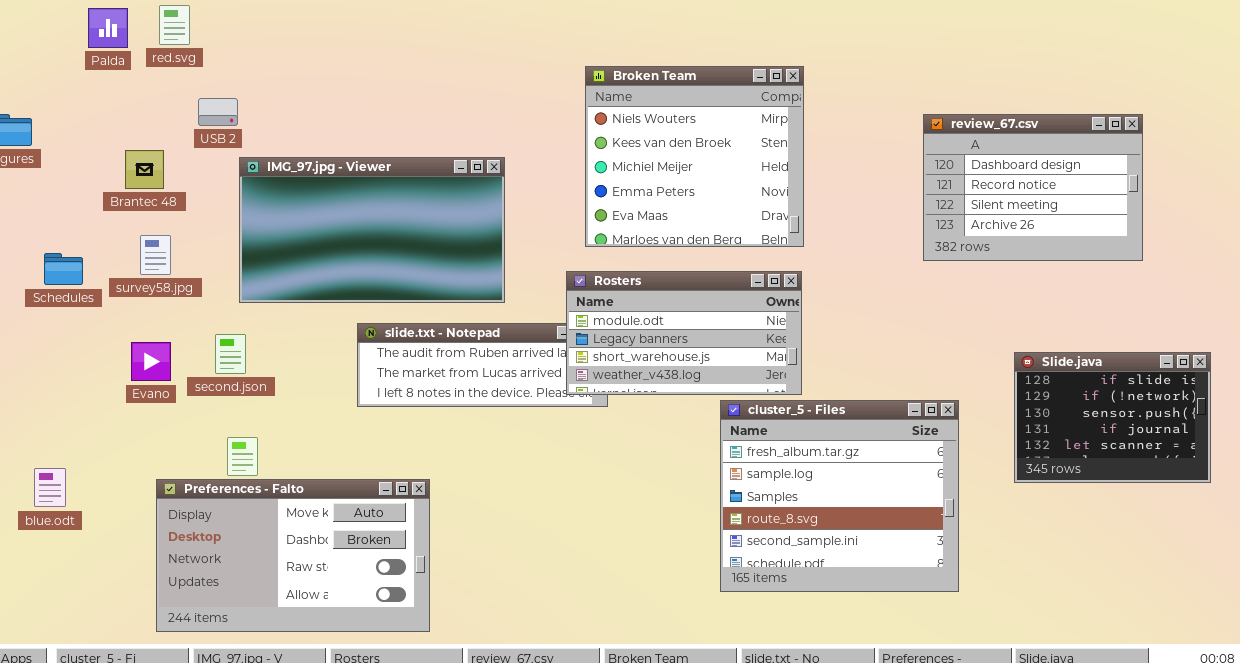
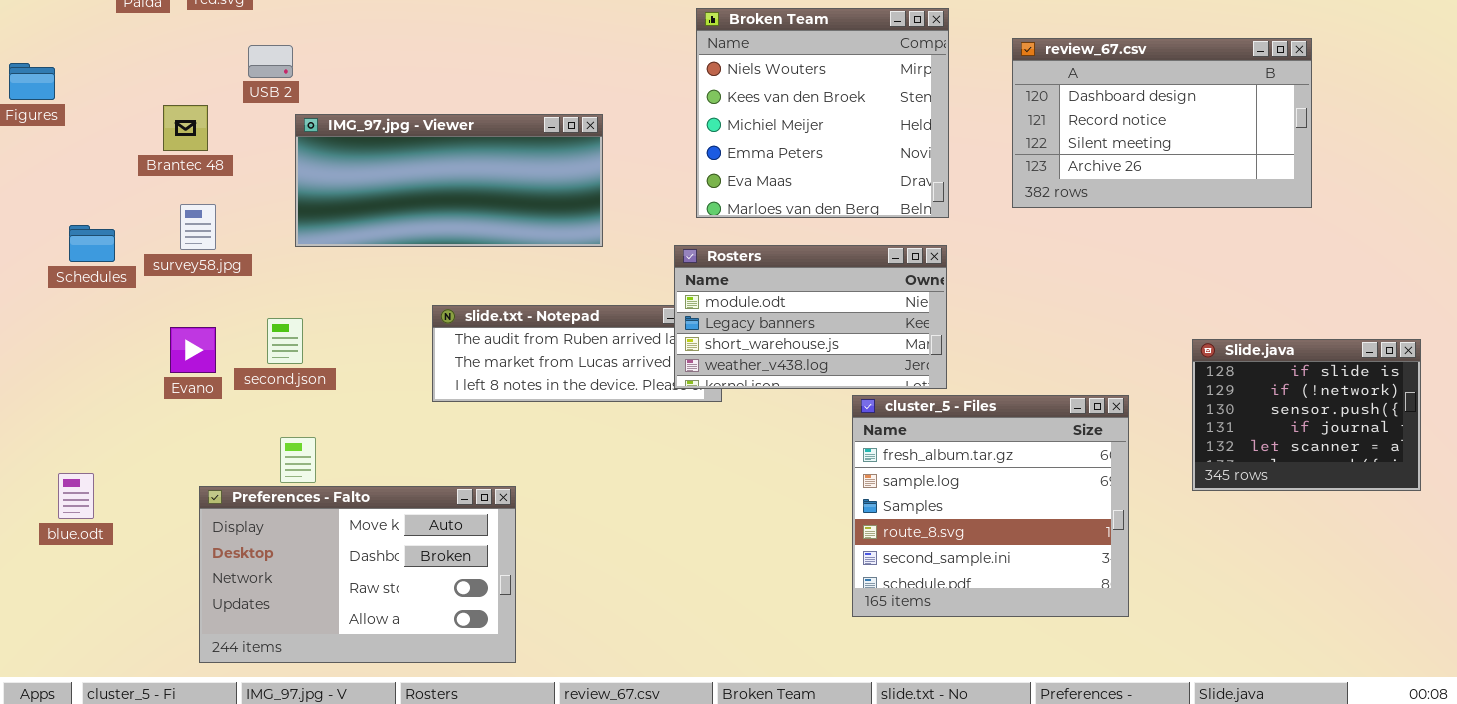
review_67.csv: [923,114,1143,261] -> [1012,38,1312,208], moved, resized
IMG_97.jpg - Viewer: [239,157,505,303] -> [295,114,603,247], resized

